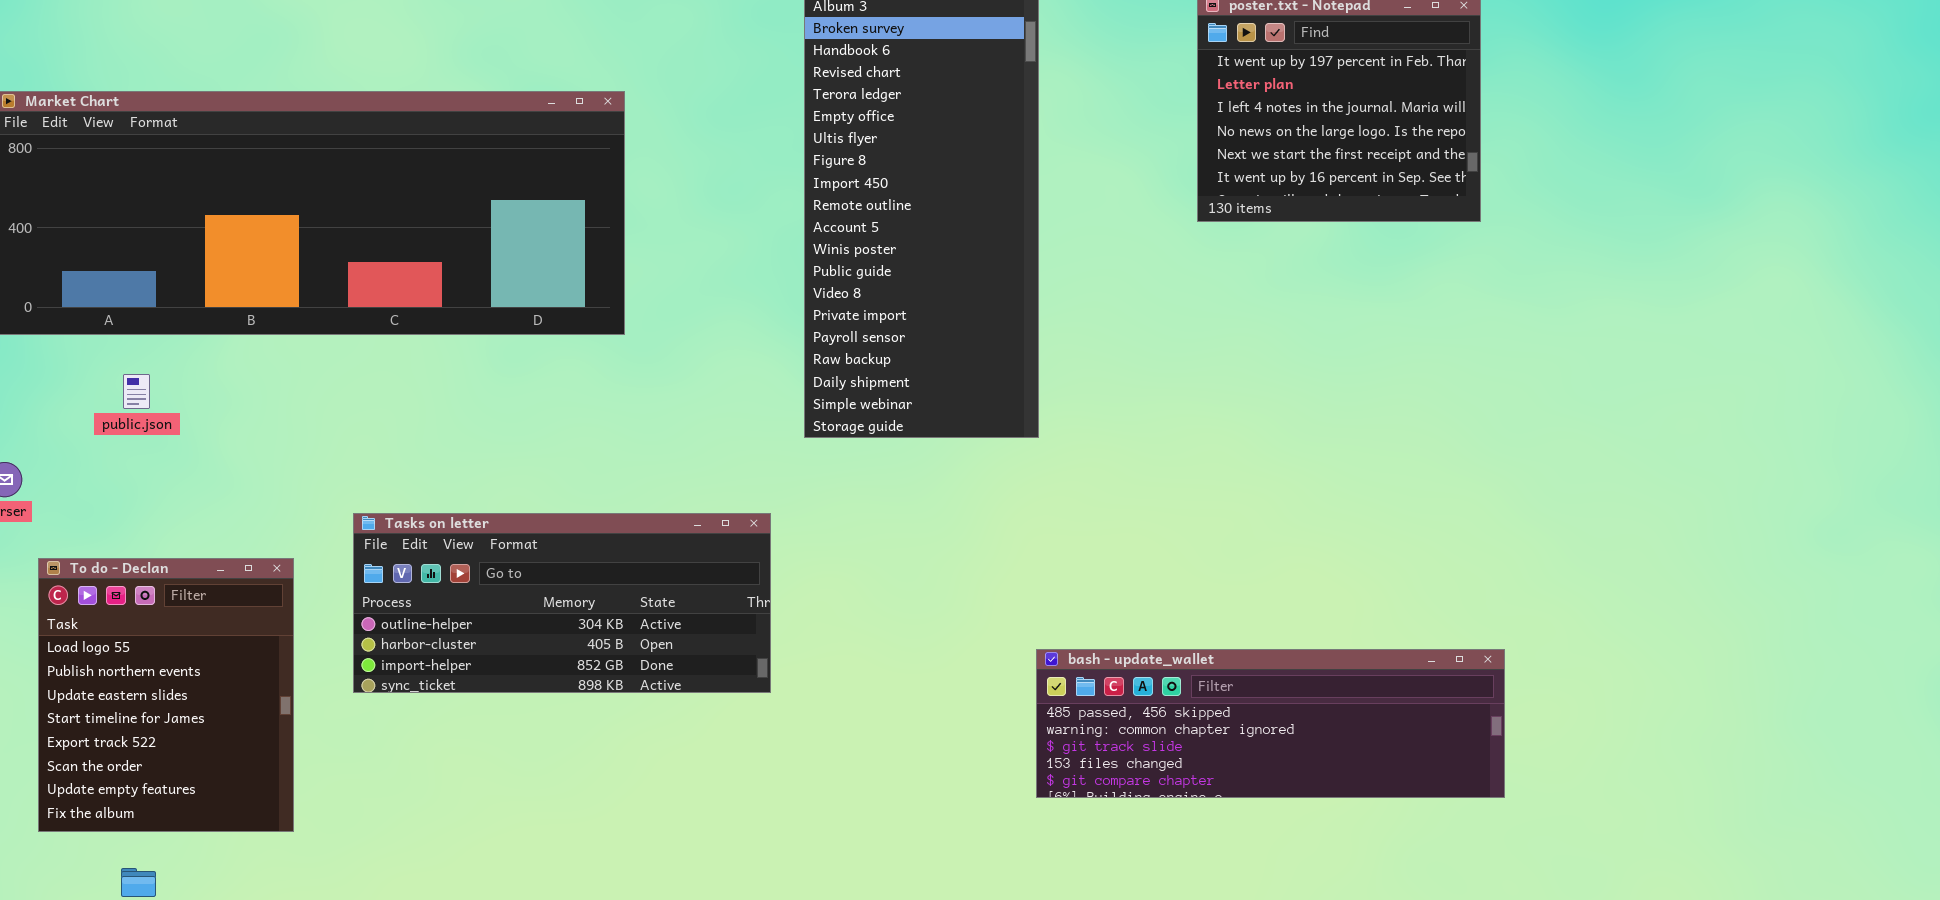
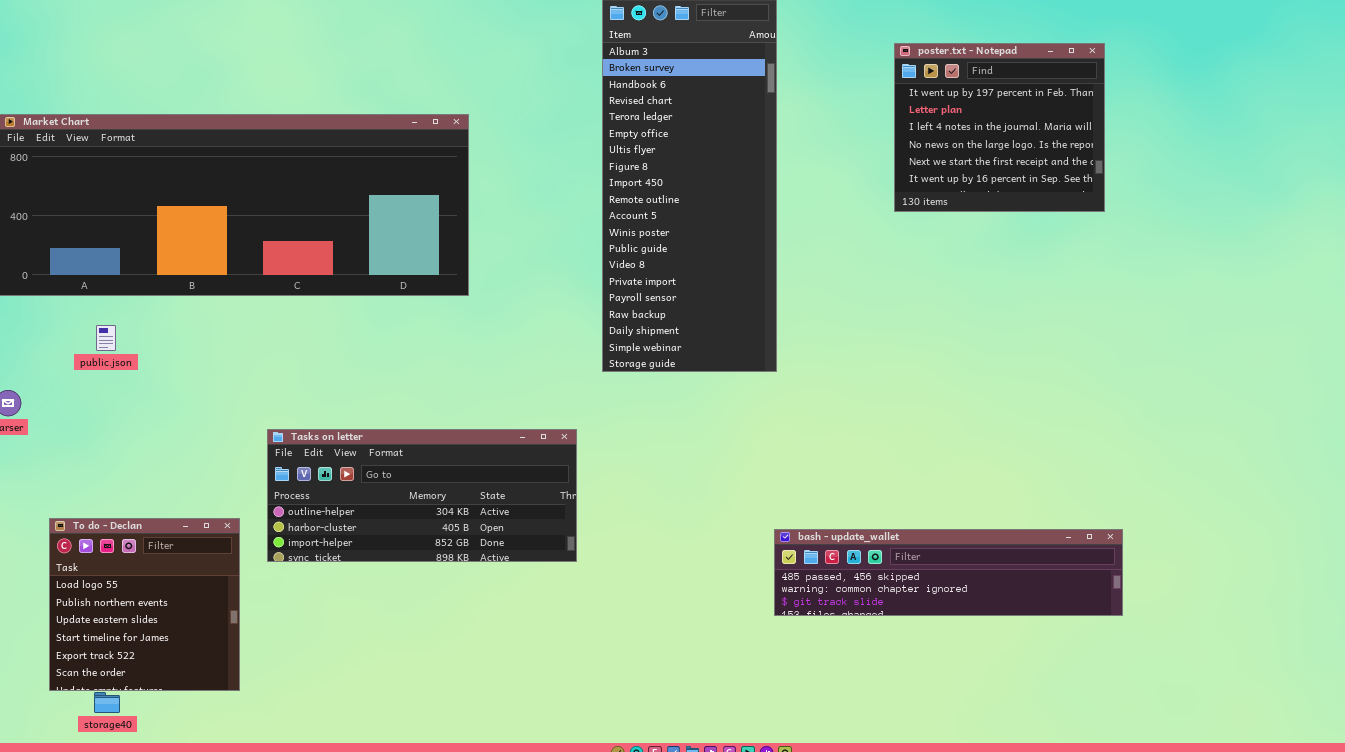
To do - Declan: [38,558,294,832] -> [49,518,240,691], moved, resized
bash - update_wallet: [1036,649,1505,798] -> [774,529,1123,616], resized

